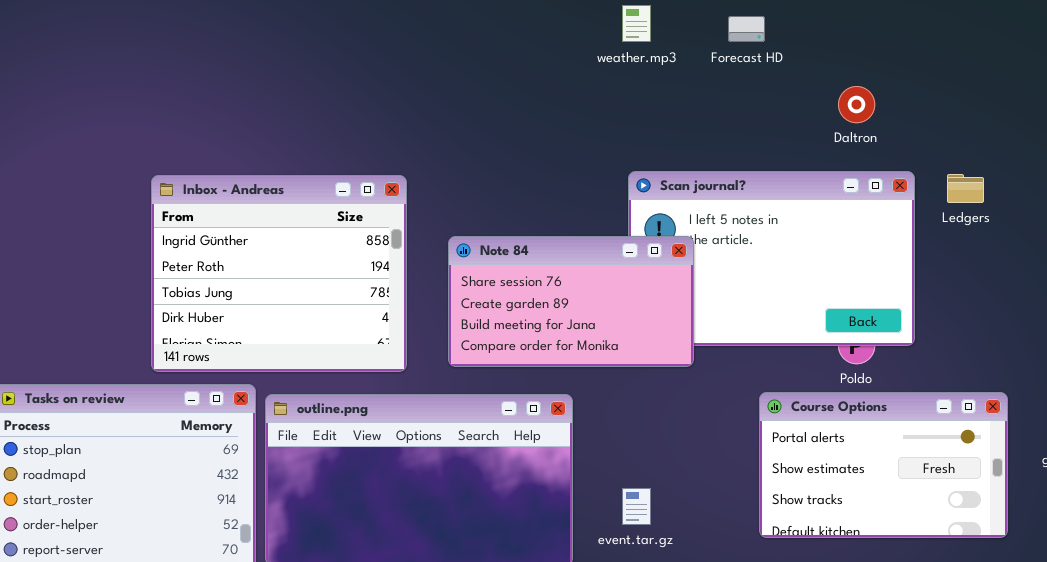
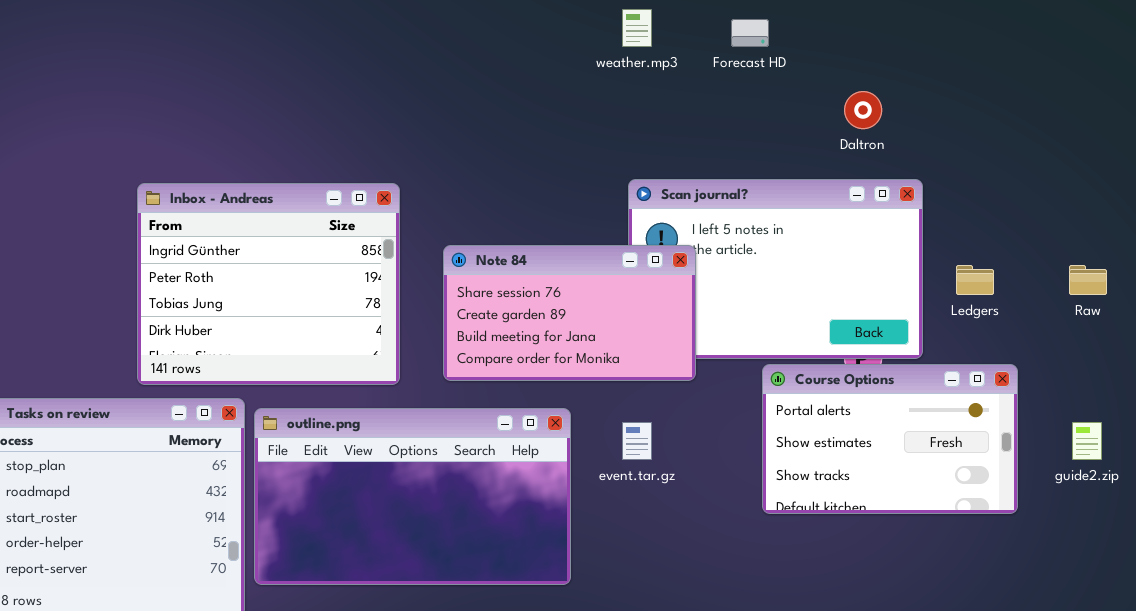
Ledgers: [947,174,984,203] -> [956,265,994,295], moved
Course Options: [759,392,1008,538] -> [762,364,1018,514], moved
event.tar.gz: [622,488,651,525] -> [622,422,652,460], moved

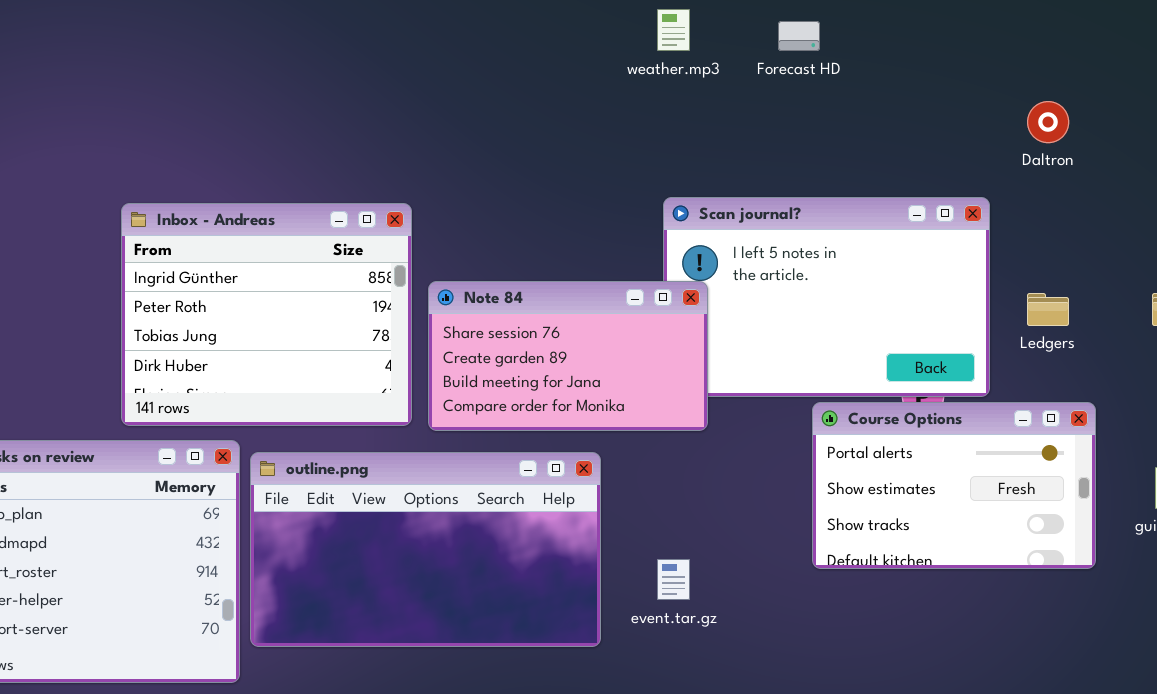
Daltron: [844,91,882,129] -> [1027,101,1069,143], moved
Note 84: [443,245,696,381] -> [428,281,708,431], moved
event.tar.gz: [622,422,652,460] -> [657,559,690,600], moved

